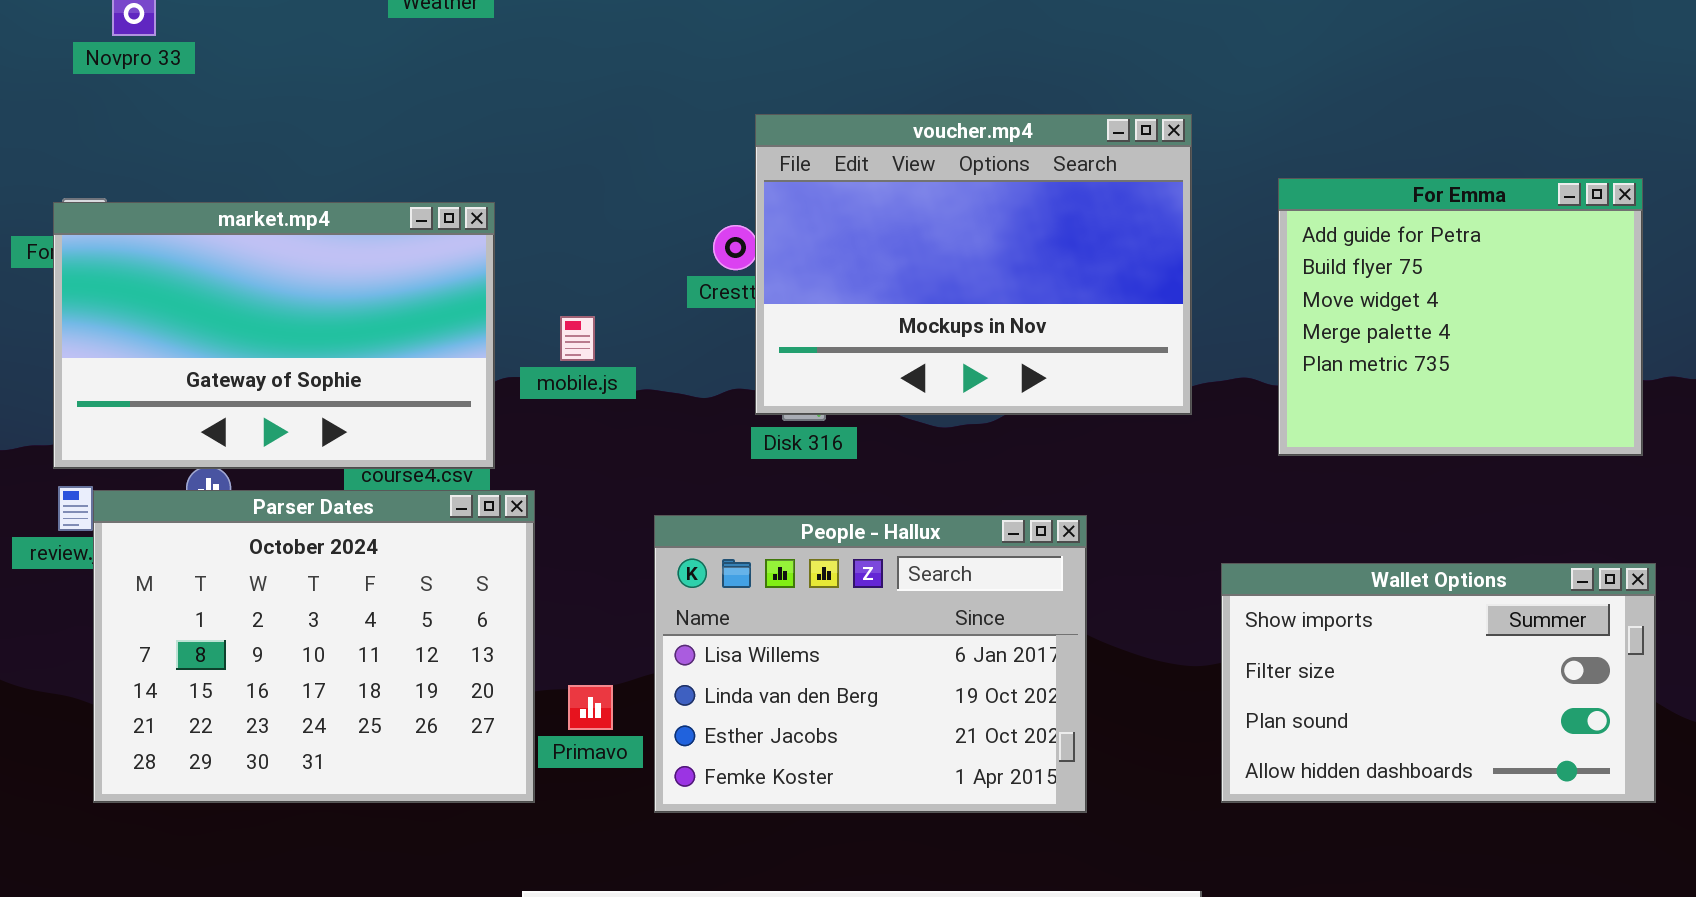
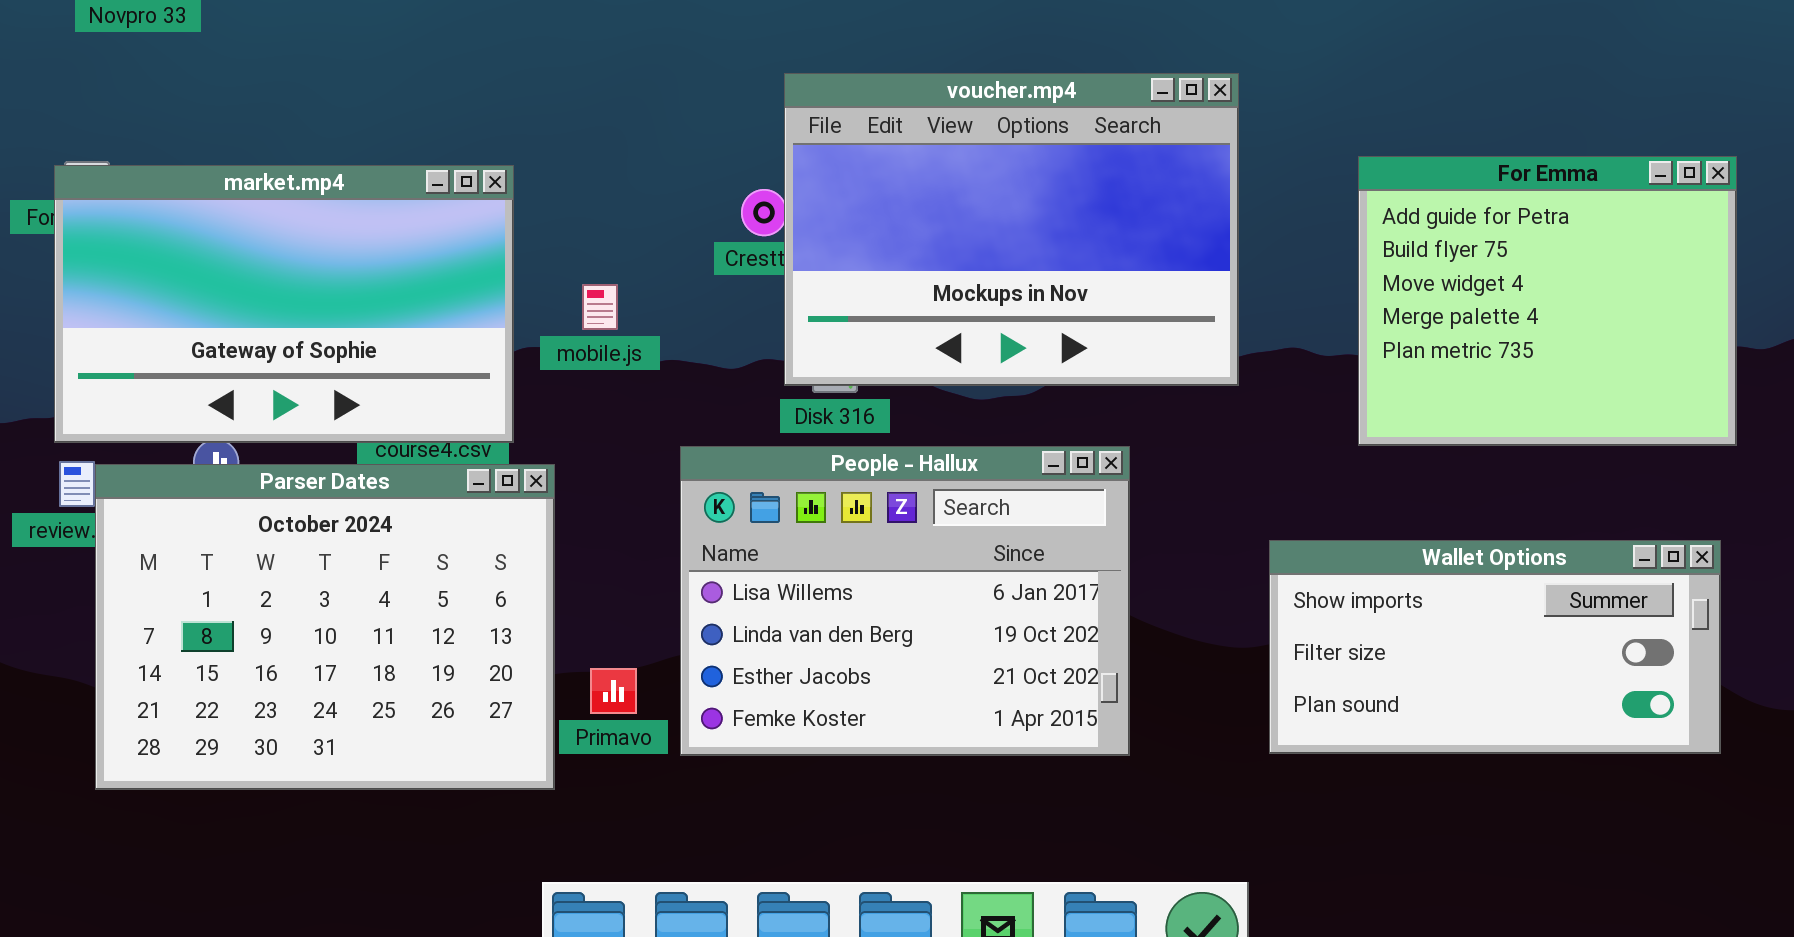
For Emma: [1278,178,1643,456] -> [1358,156,1737,446], moved
People - Hallux: [654,515,1087,813] -> [680,446,1130,756], moved
Wallet Options: [1221,563,1656,803] -> [1269,540,1721,754], resized

